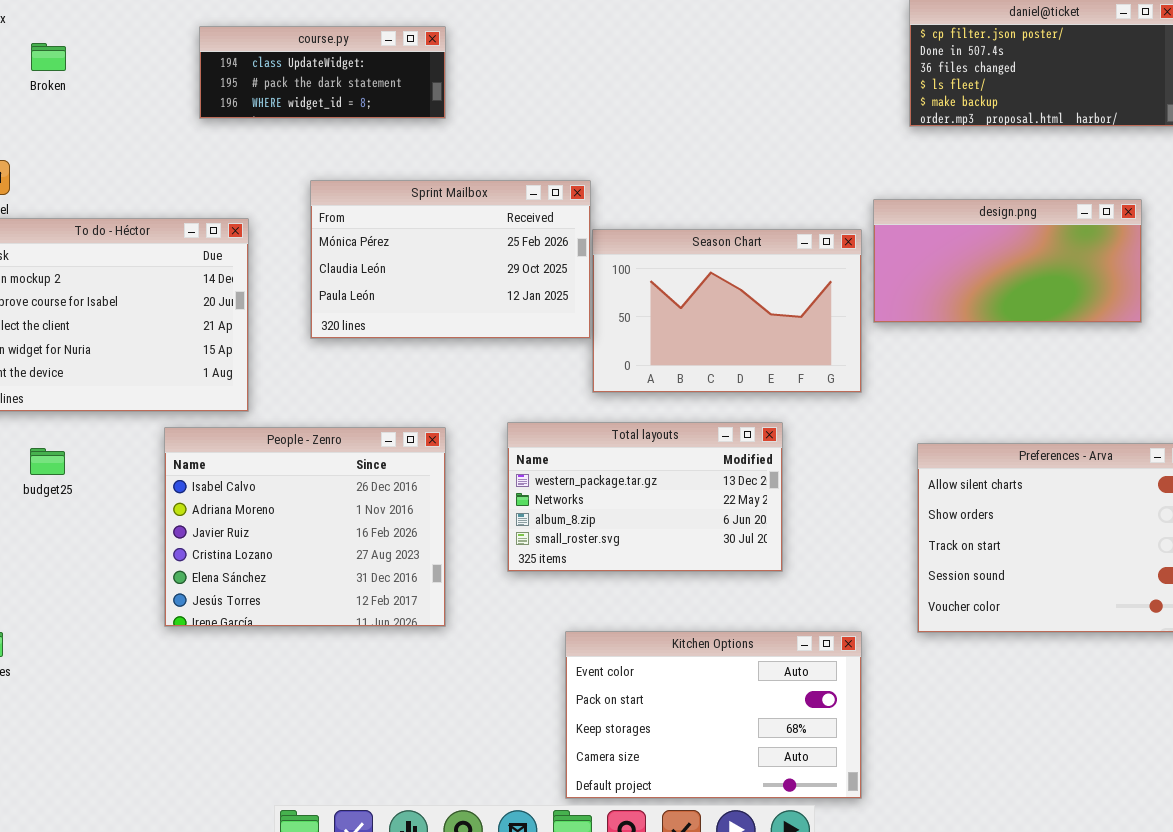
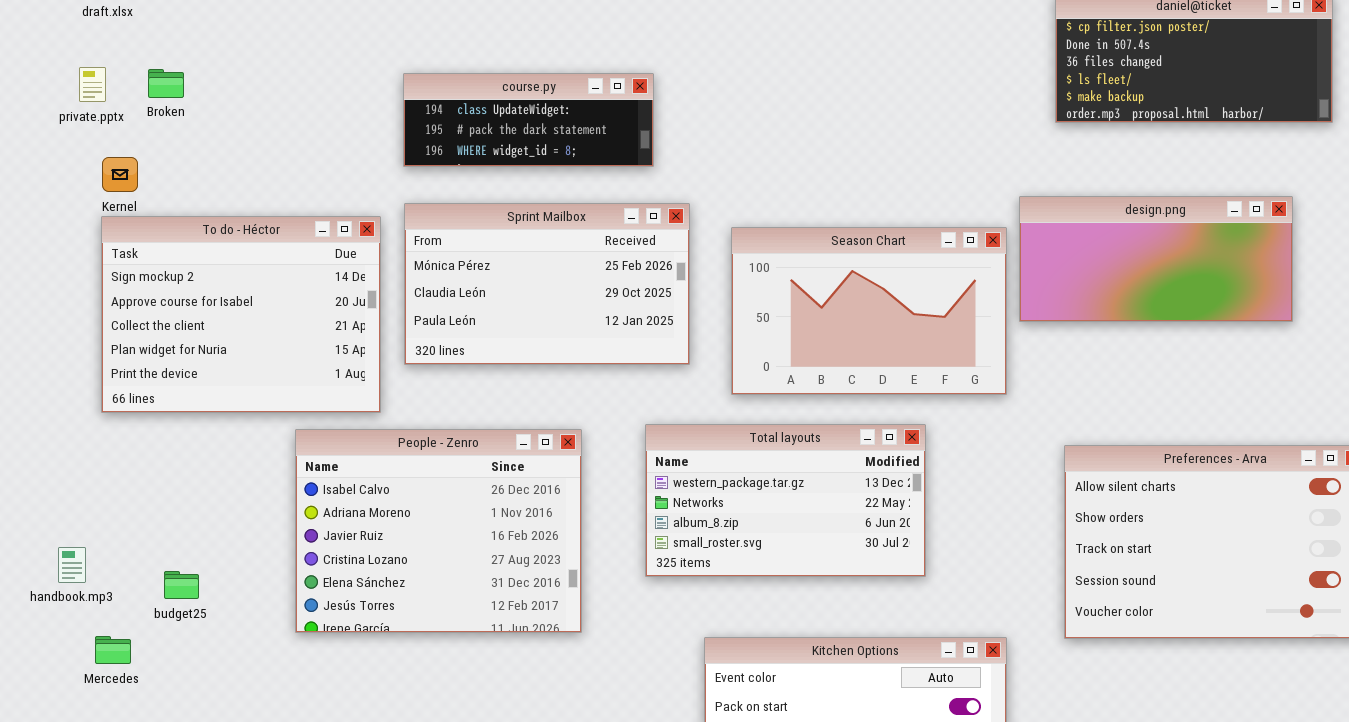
course.py: [199,26,446,119] -> [403,73,654,167], moved
Broken: [31,43,66,71] -> [148,69,184,98], moved
Sprint Mailbox: [310,180,591,339] -> [404,203,690,365], moved
budget25: [30,448,65,475] -> [164,571,199,599], moved

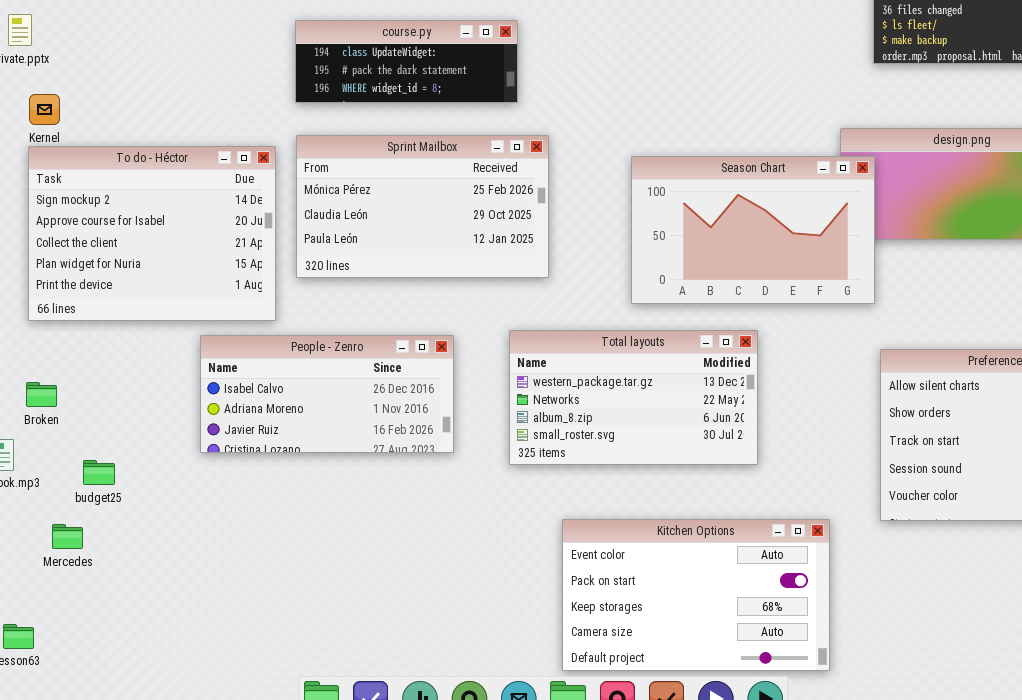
Broken: [148,69,184,98] -> [26,382,57,407], moved
Season Chart: [731,227,1007,395] -> [631,156,875,304], moved
People - Zenro: [295,429,582,633] -> [200,335,454,453], resized
Mercedes: [95,636,131,664] -> [52,524,83,549], moved

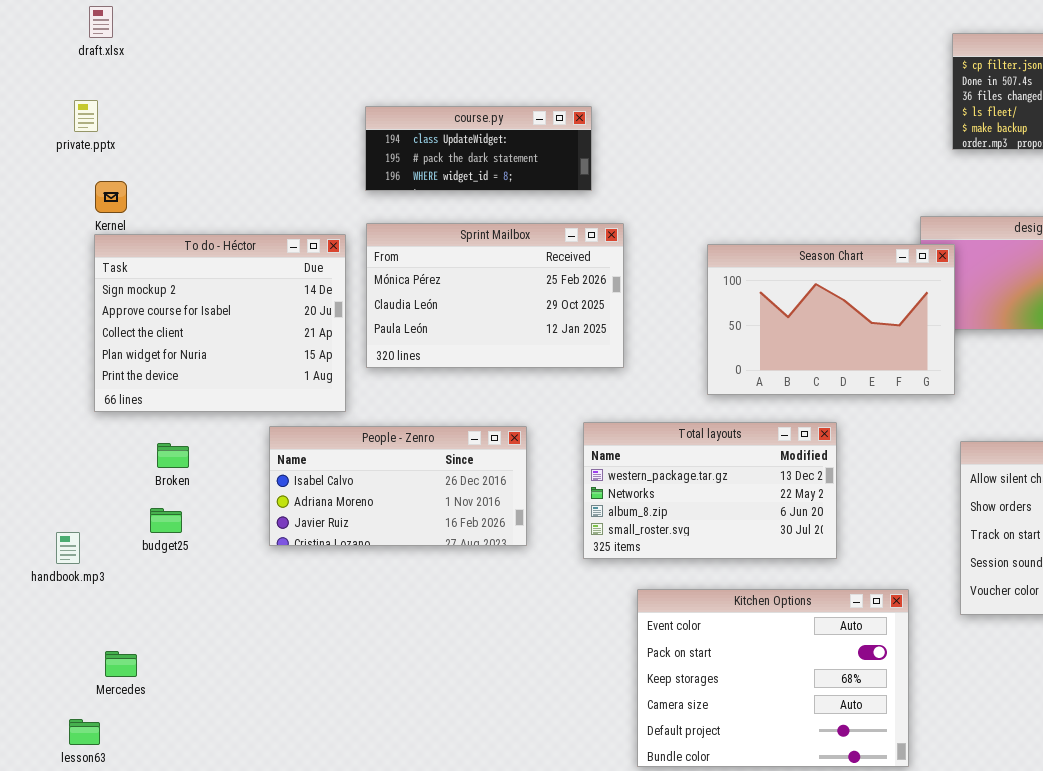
Broken: [26,382,57,407] -> [157,443,189,468], moved
budget25: [83,460,115,485] -> [150,508,182,533], moved
Kitchen Options: [562,519,830,671] -> [637,589,909,767], resized
Mercedes: [52,524,83,549] -> [105,651,137,677], moved

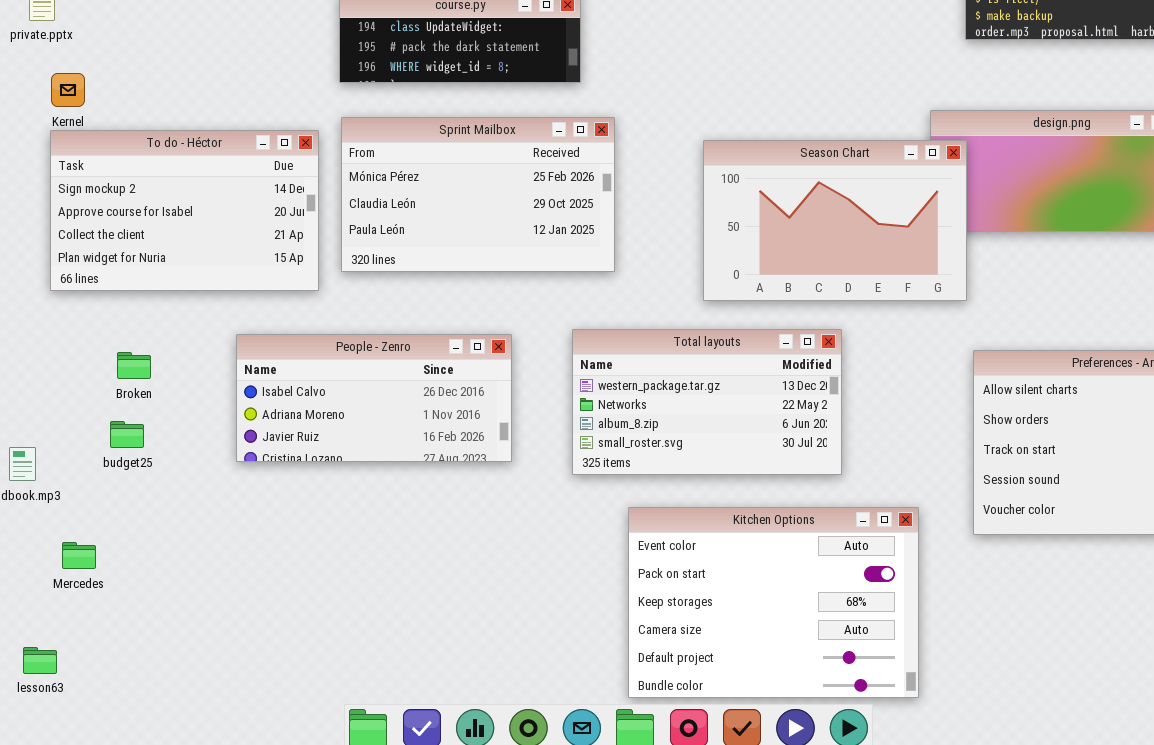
To do - Héctor: [94,234,346,412] -> [50,130,319,291], resized
Mercedes: [105,651,137,677] -> [62,542,96,569], moved

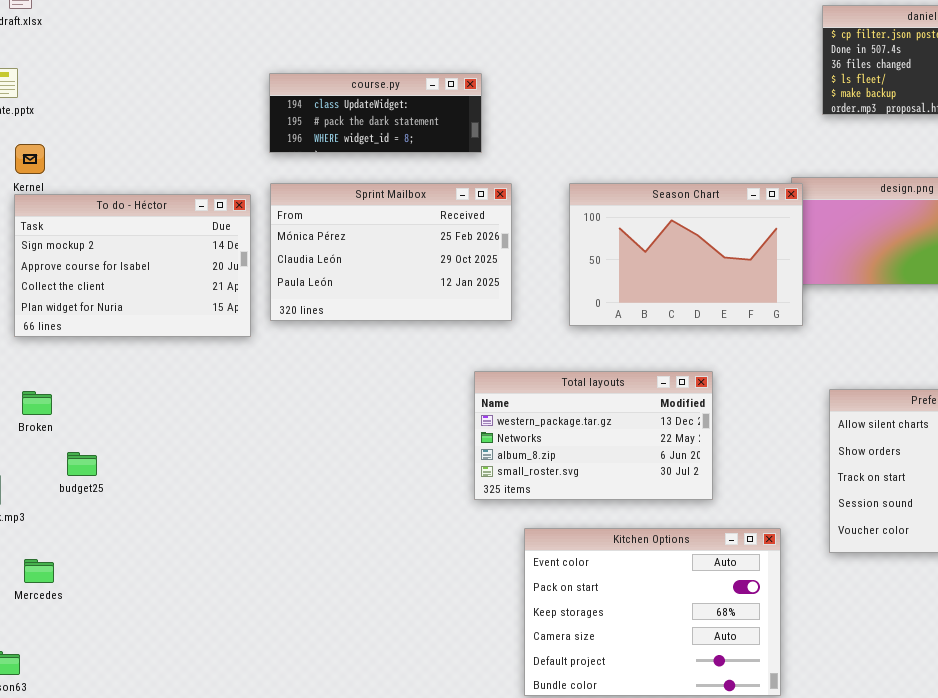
Season Chart: [703,140,967,301] -> [569,183,803,326], moved
People - Zenro: [236,334,512,462] -> none, closed
Broken: [117,352,151,379] -> [22,391,52,415], moved

